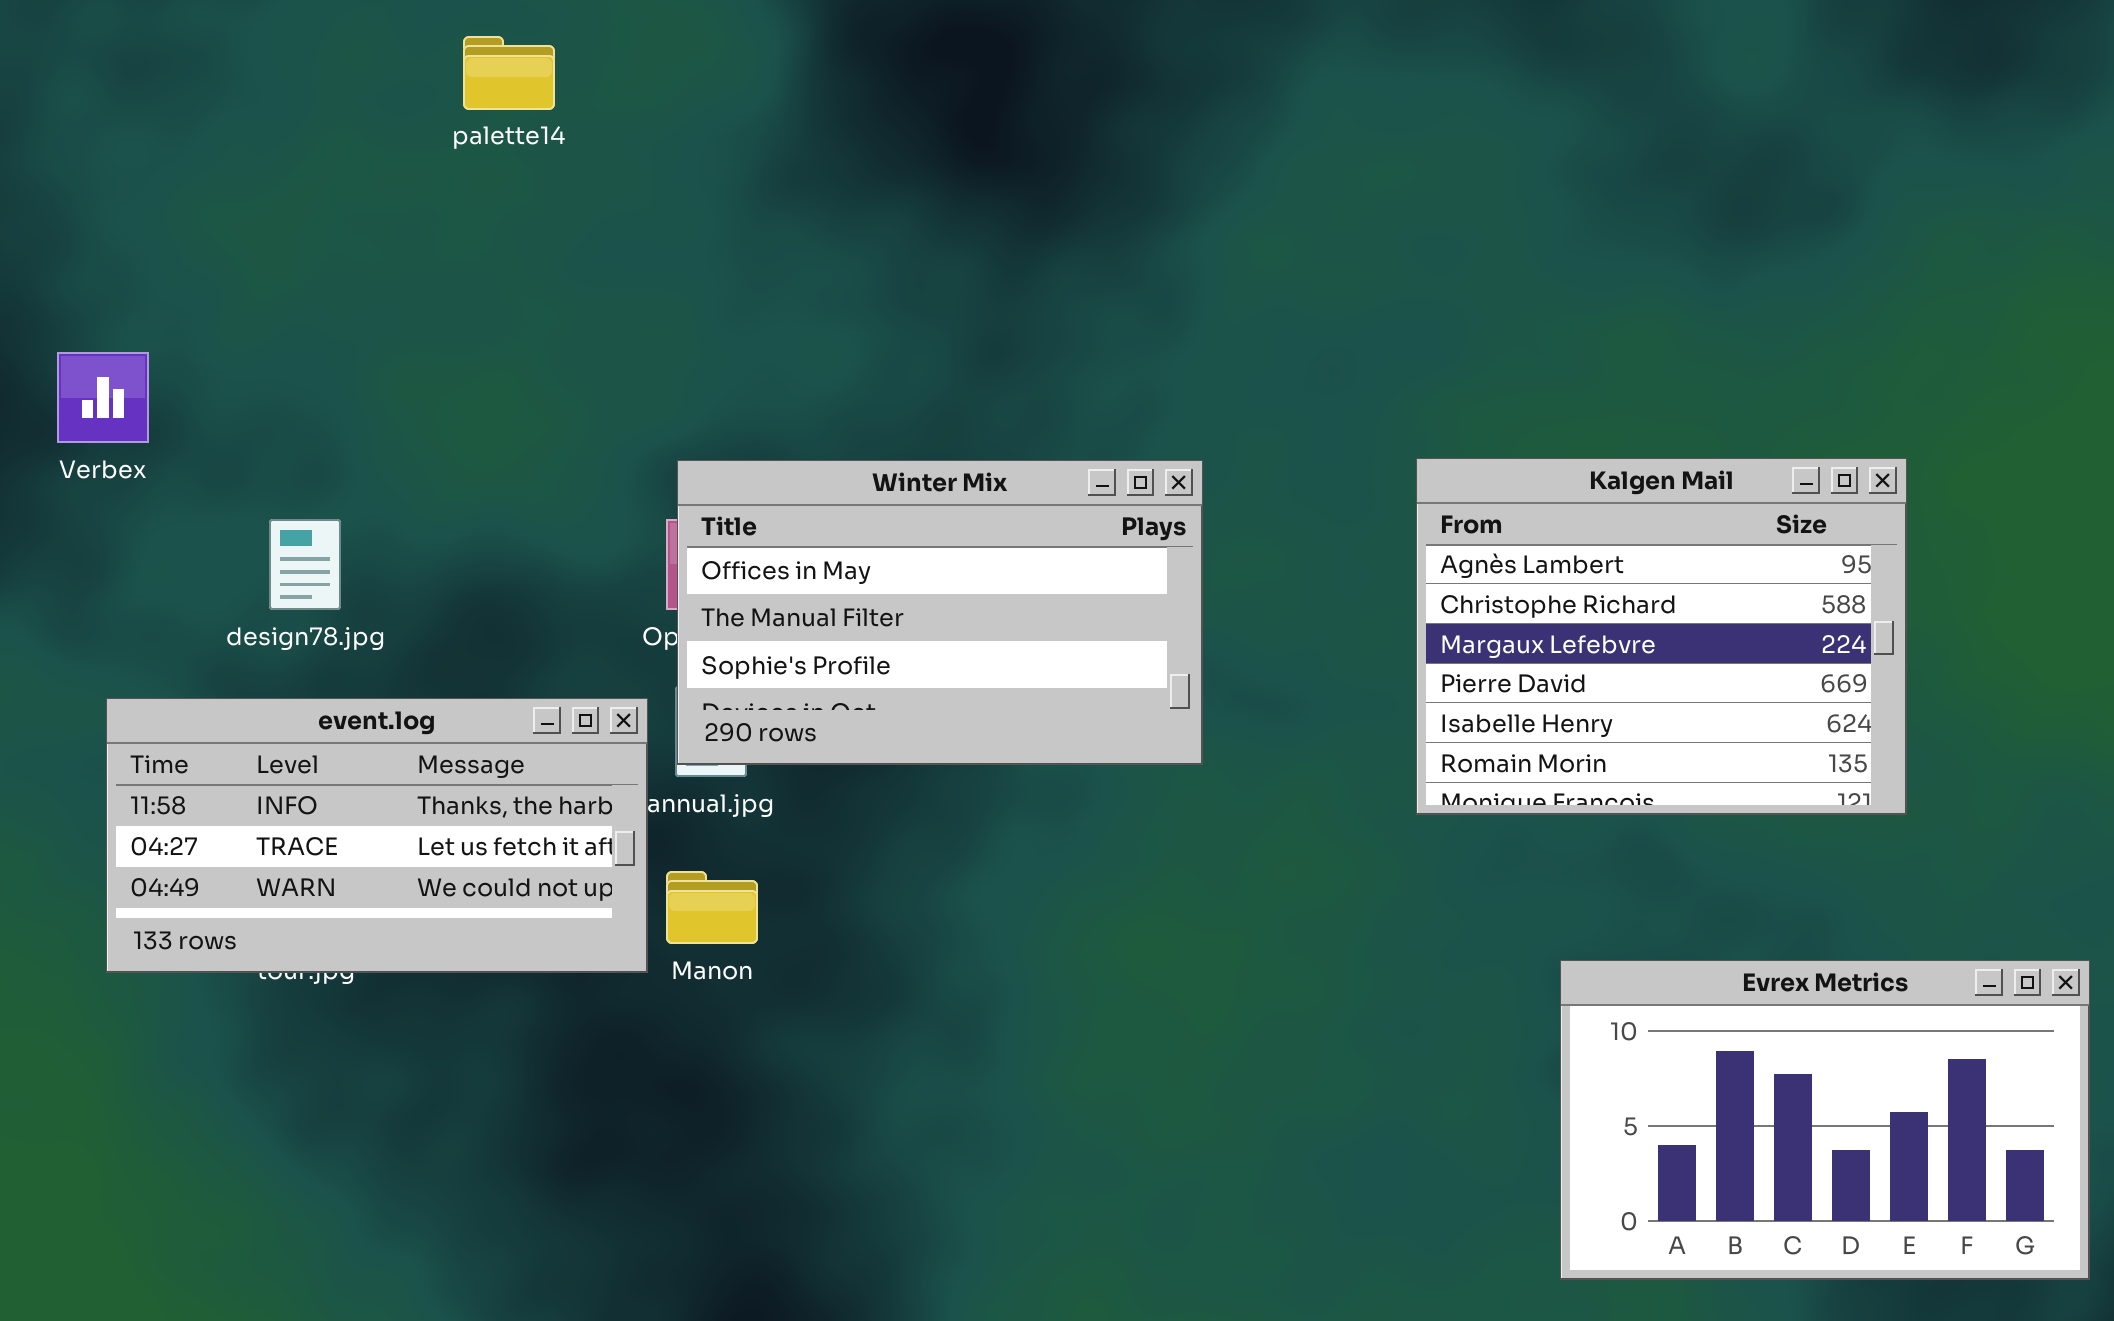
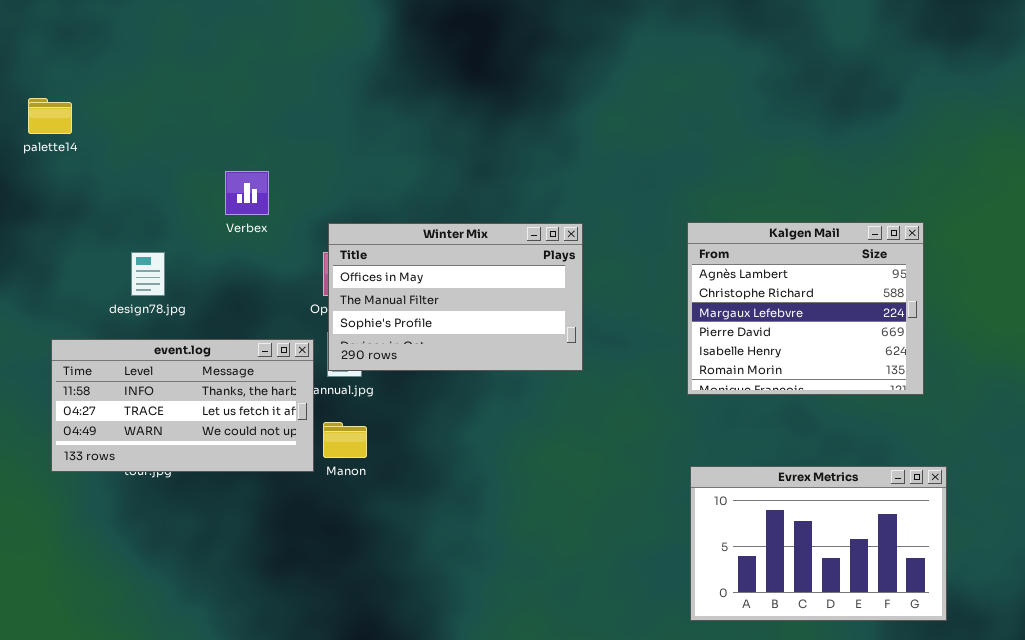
palette14: [463,36,555,110] -> [28,98,72,134], moved
Verbex: [57,352,149,443] -> [225,171,269,215], moved
Evrex Metrics: [1560,960,2090,1280] -> [690,466,947,621], moved

